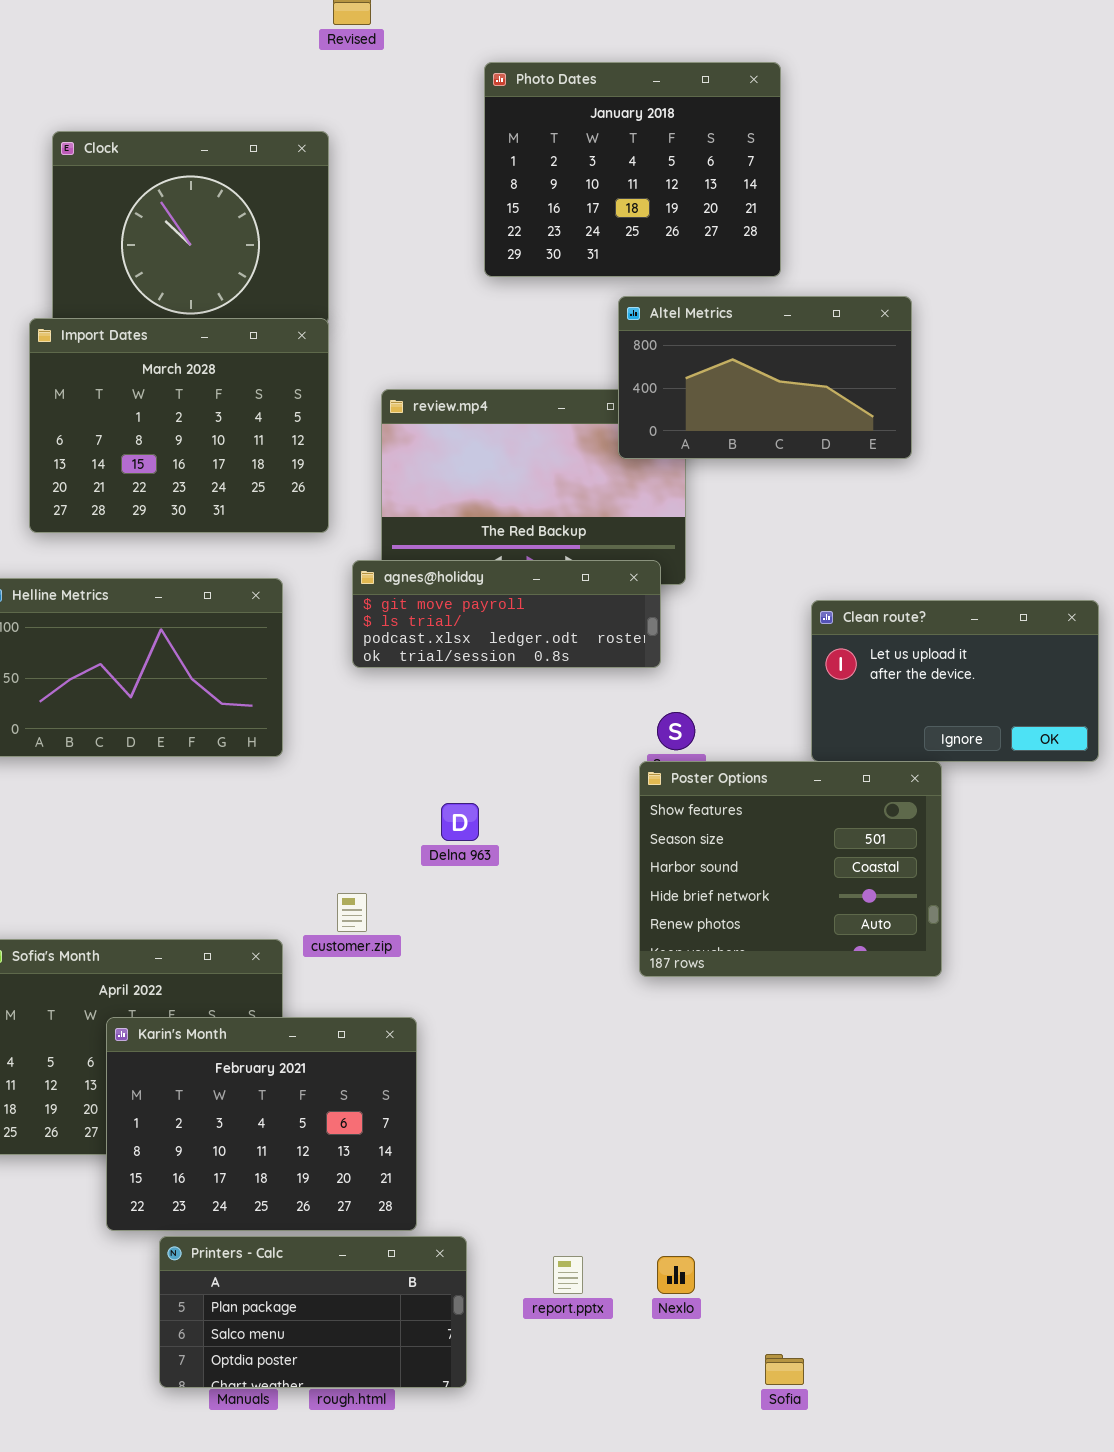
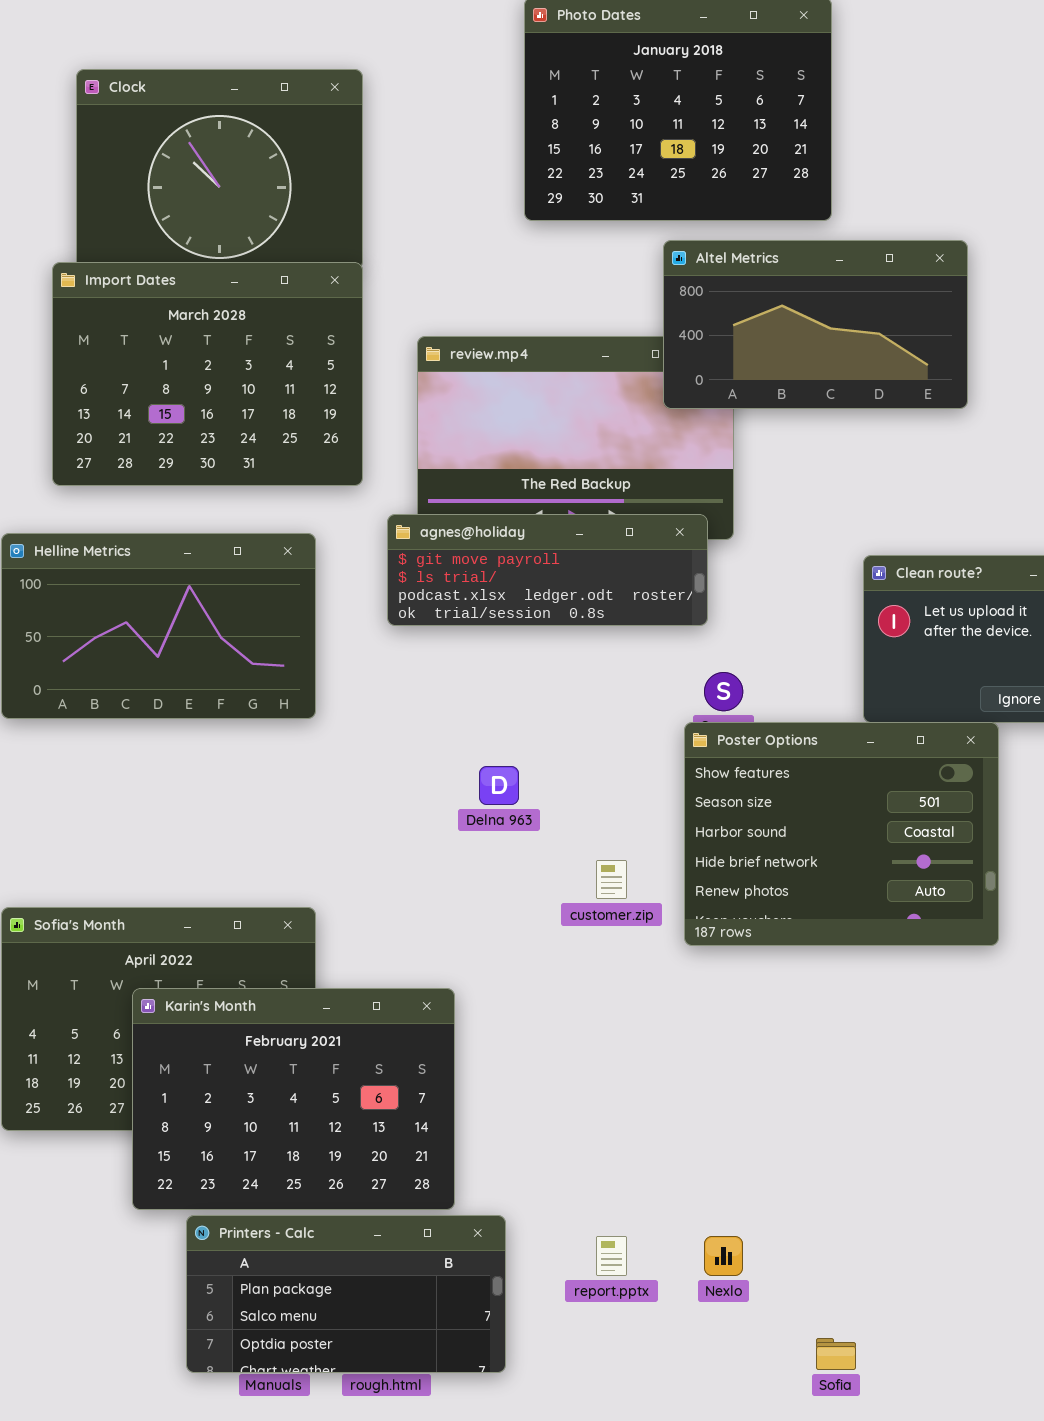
customer.zip: [337,893,367,932] -> [596,860,627,899], moved

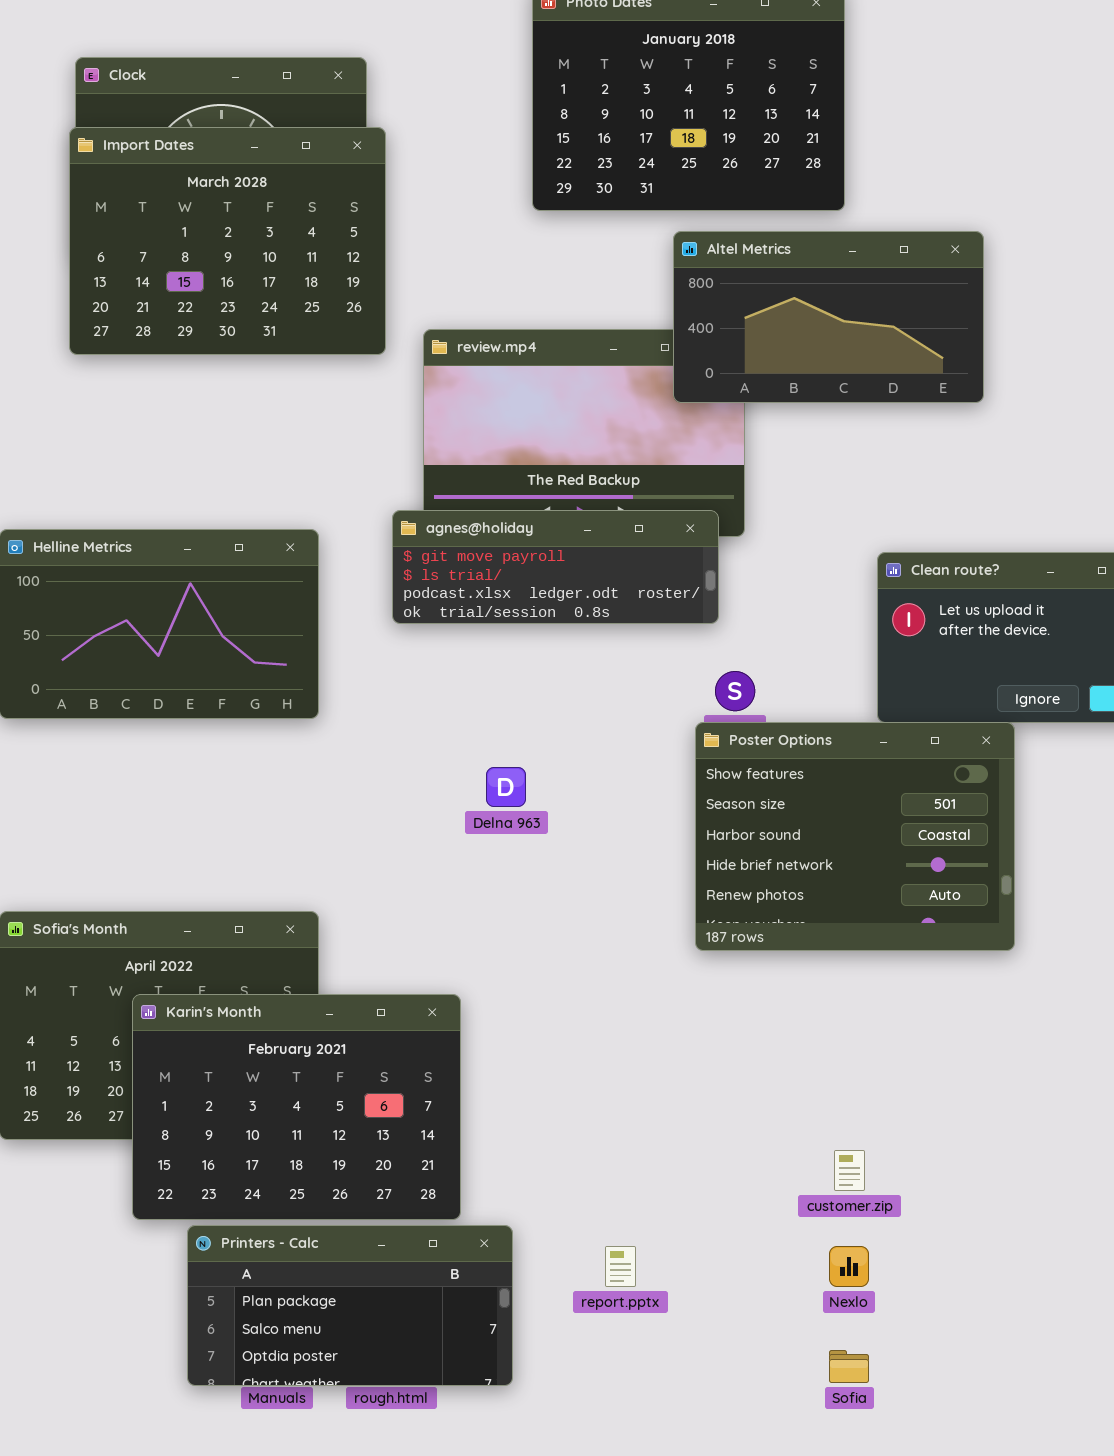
Import Dates: [52,262,363,486] -> [69,127,386,355], moved
customer.zip: [596,860,627,899] -> [834,1150,865,1191], moved
Nexlo: [704,1236,743,1276] -> [829,1246,869,1287], moved

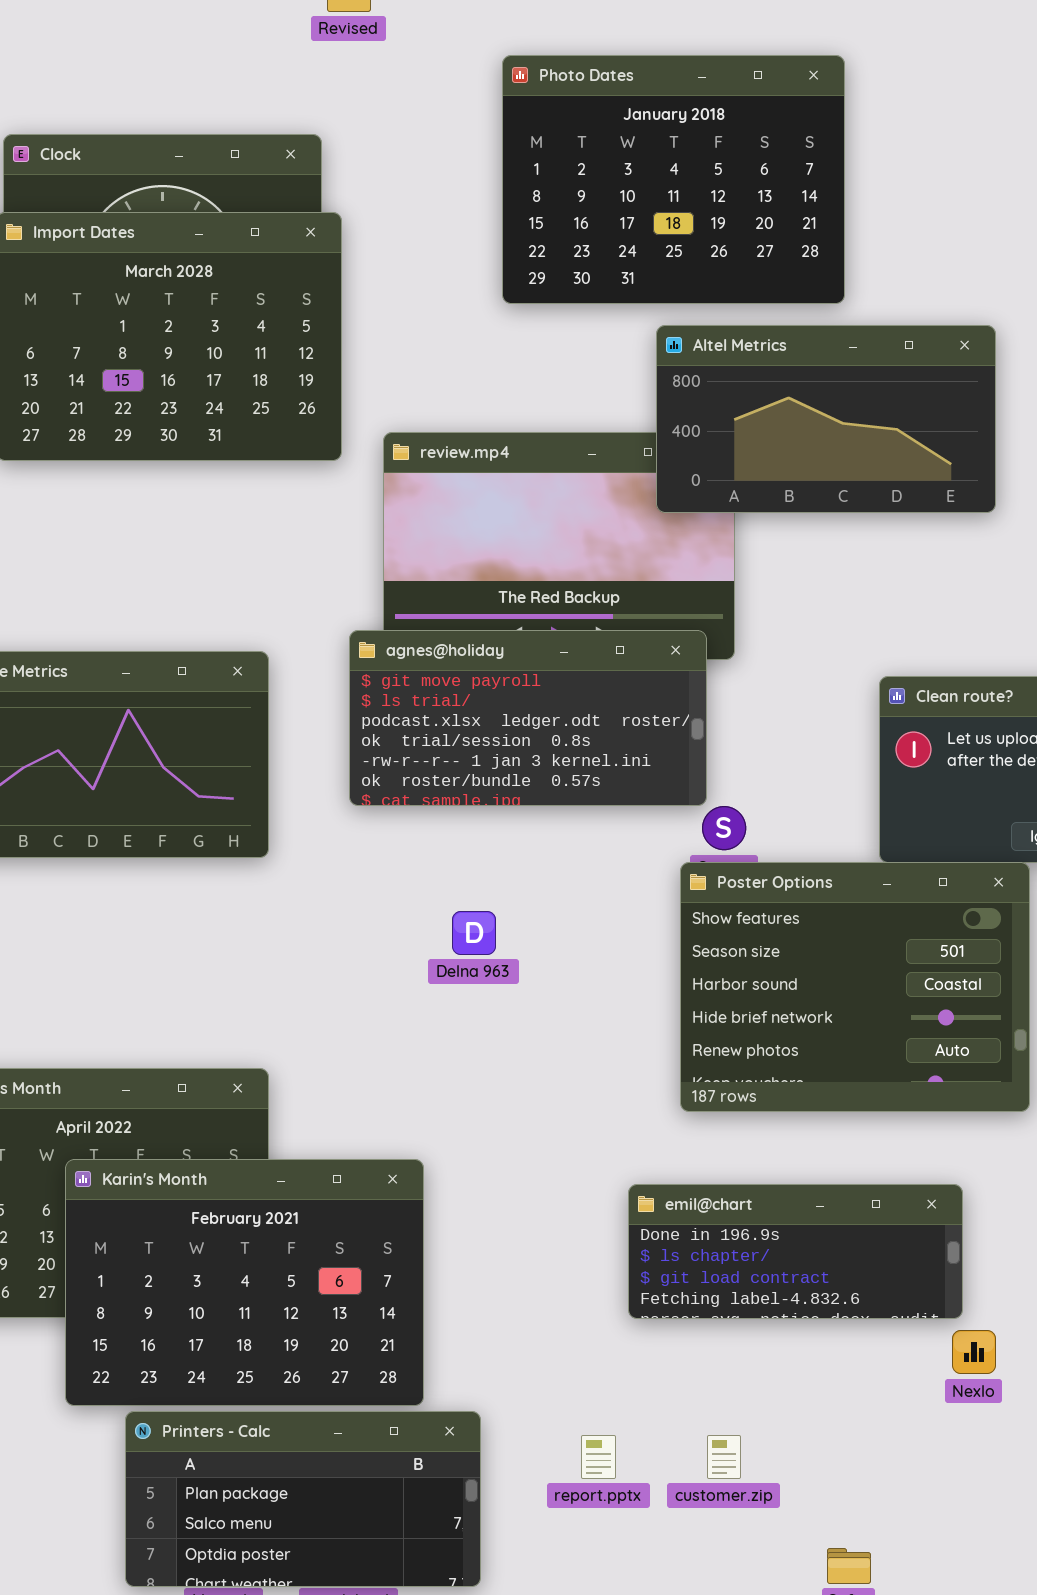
agnes@holiday: [392,510,719,624] -> [349,630,707,806], resized
emil@chart: none -> [628,1184,963,1319], opened
customer.zip: [834,1150,865,1191] -> [707,1435,741,1479], moved
Nexlo: [829,1246,869,1287] -> [952,1330,996,1374], moved

